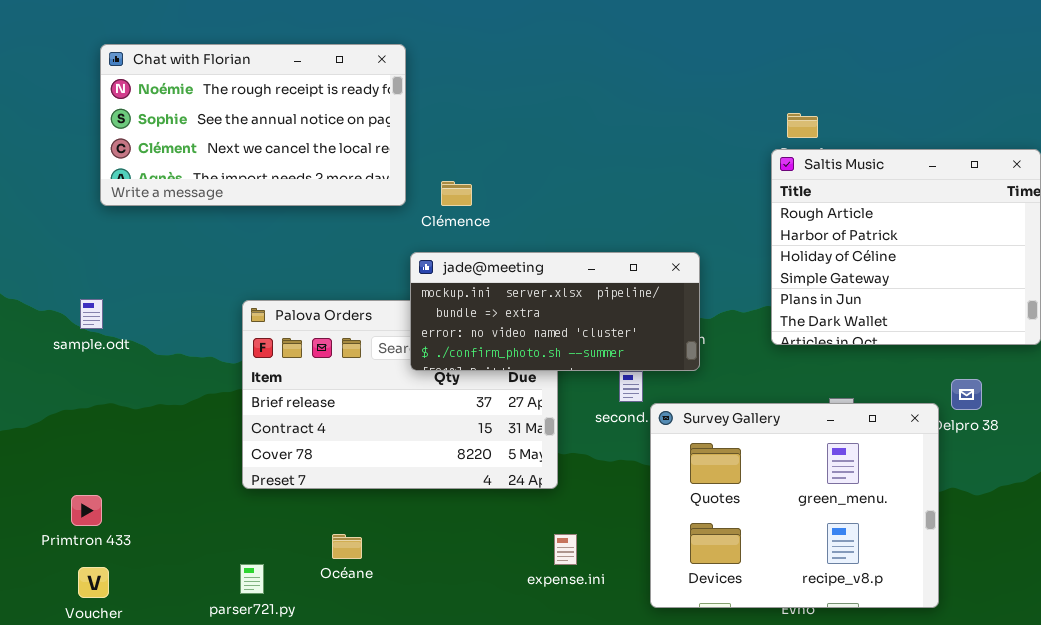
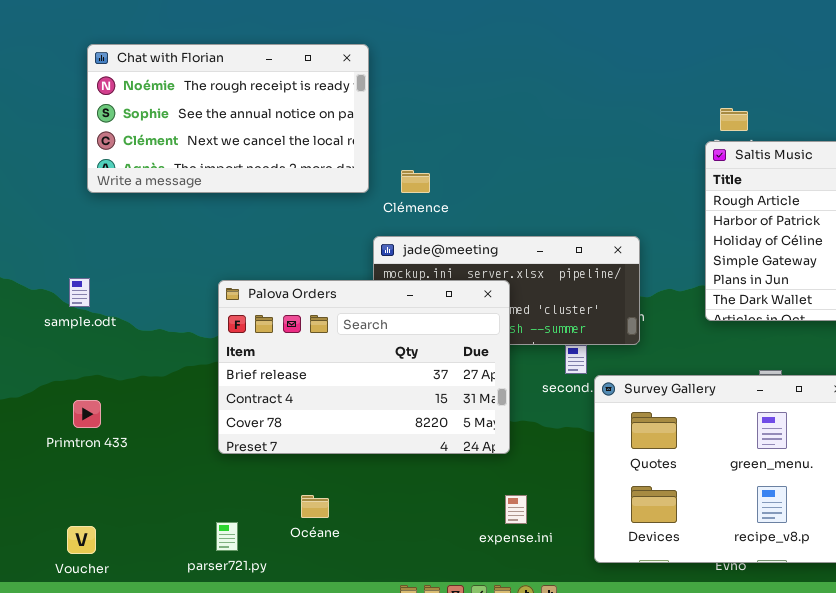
Palova Orders: [242,300,558,489] -> [218,280,510,454], raised
Primtron 433: [71,495,102,526] -> [73,400,101,428], moved

